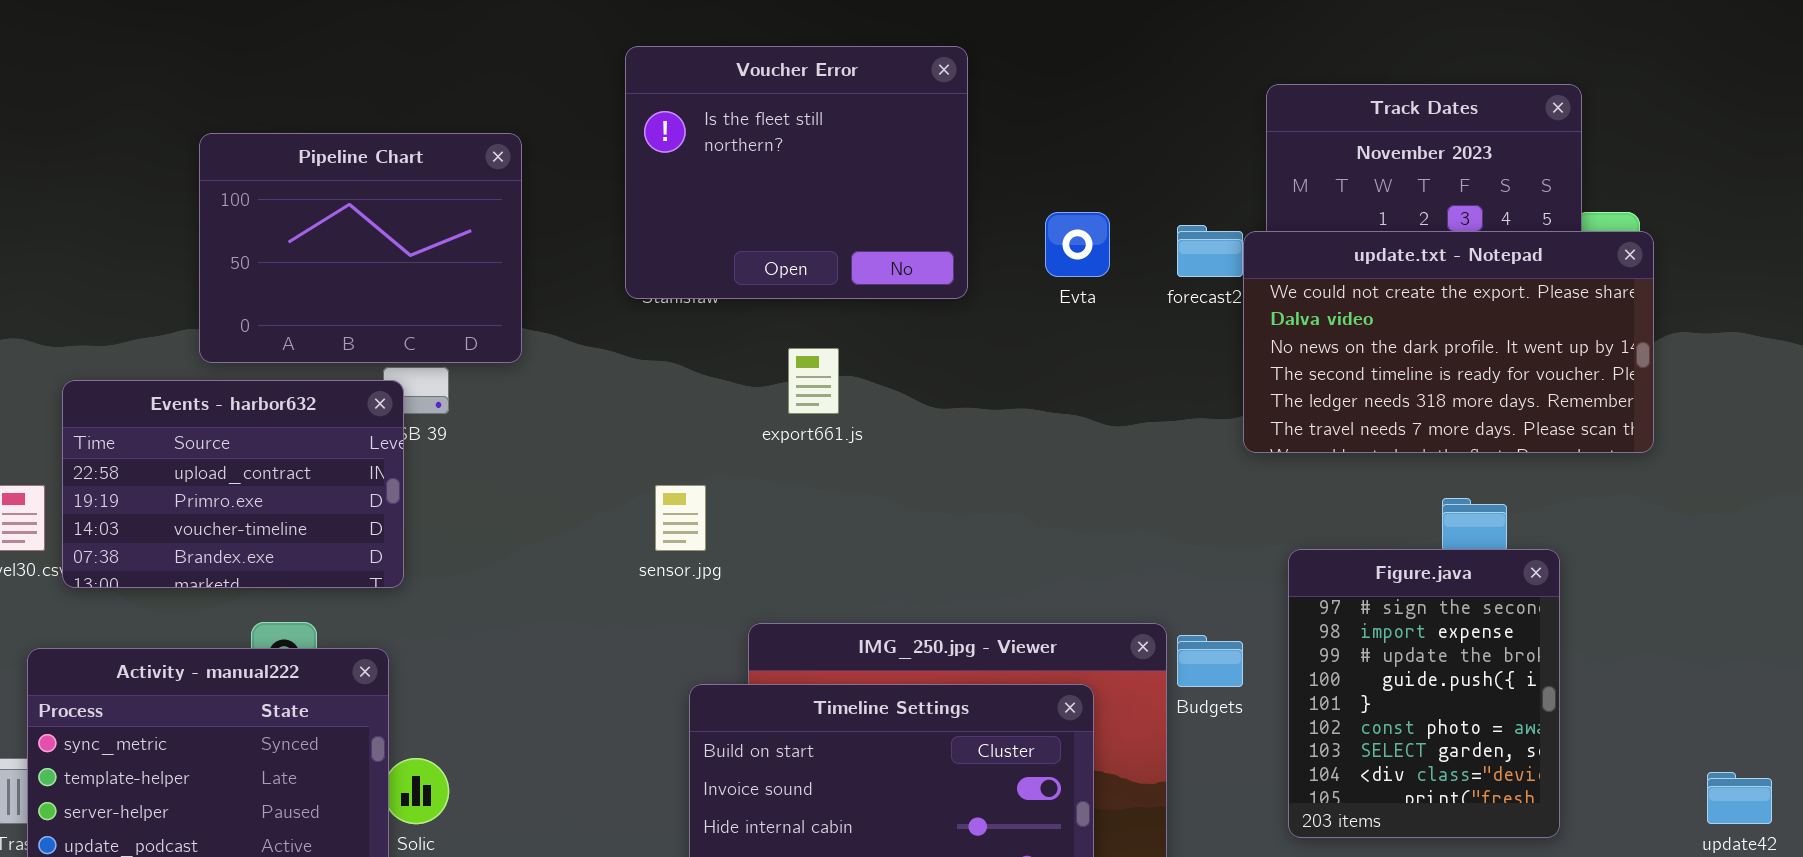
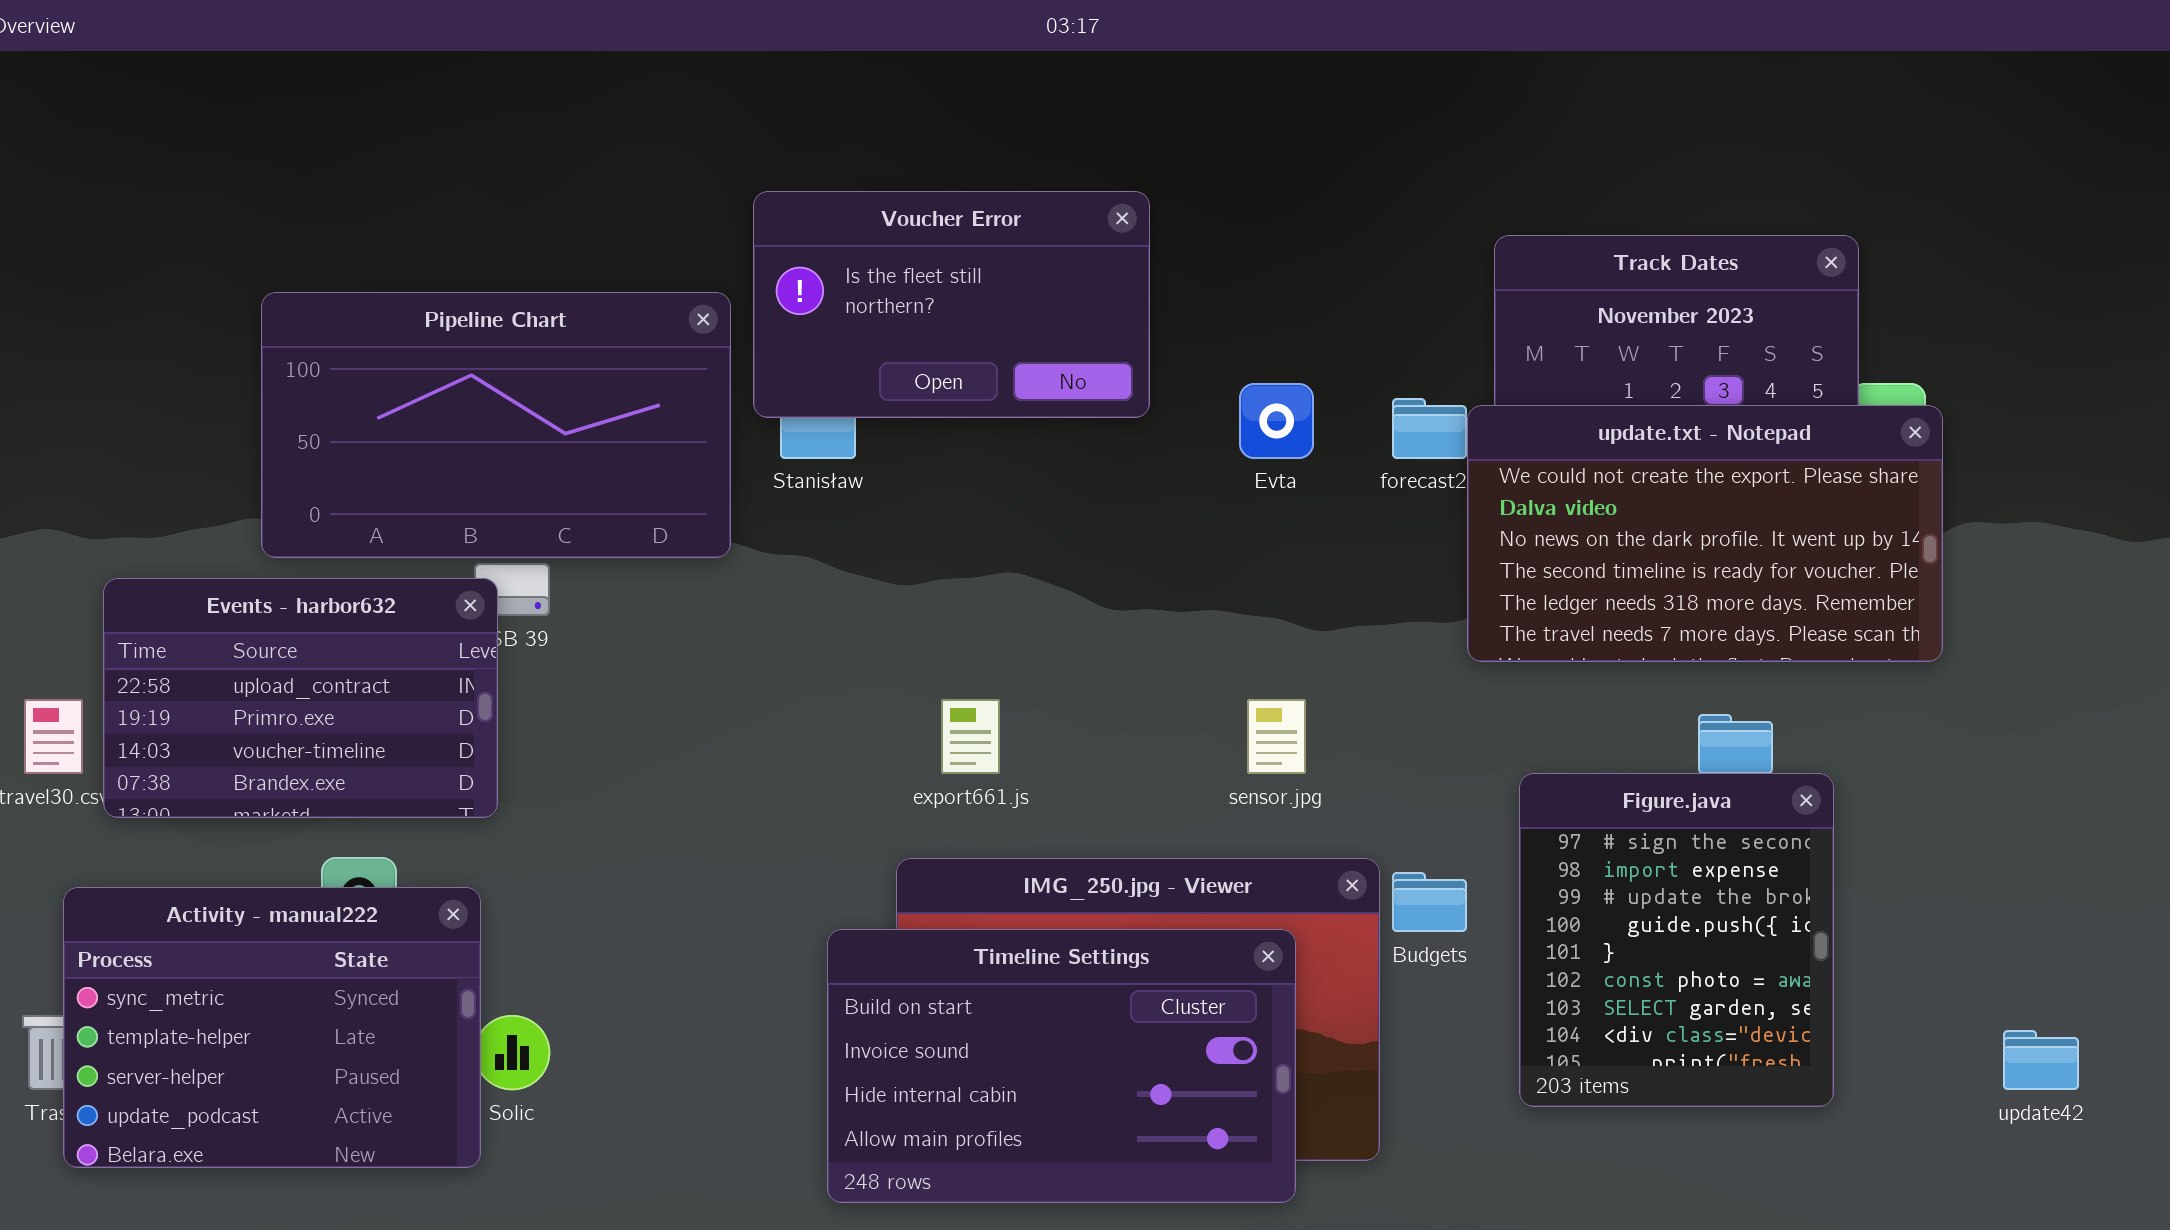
Voucher Error: [625,46,968,299] -> [753,191,1150,418], resized
Pipeline Chart: [199,133,522,363] -> [261,292,731,558], resized
export661.js: [788,348,839,414] -> [941,699,1000,774], moved
sensor.jpg: [655,485,706,551] -> [1247,699,1306,774], moved

